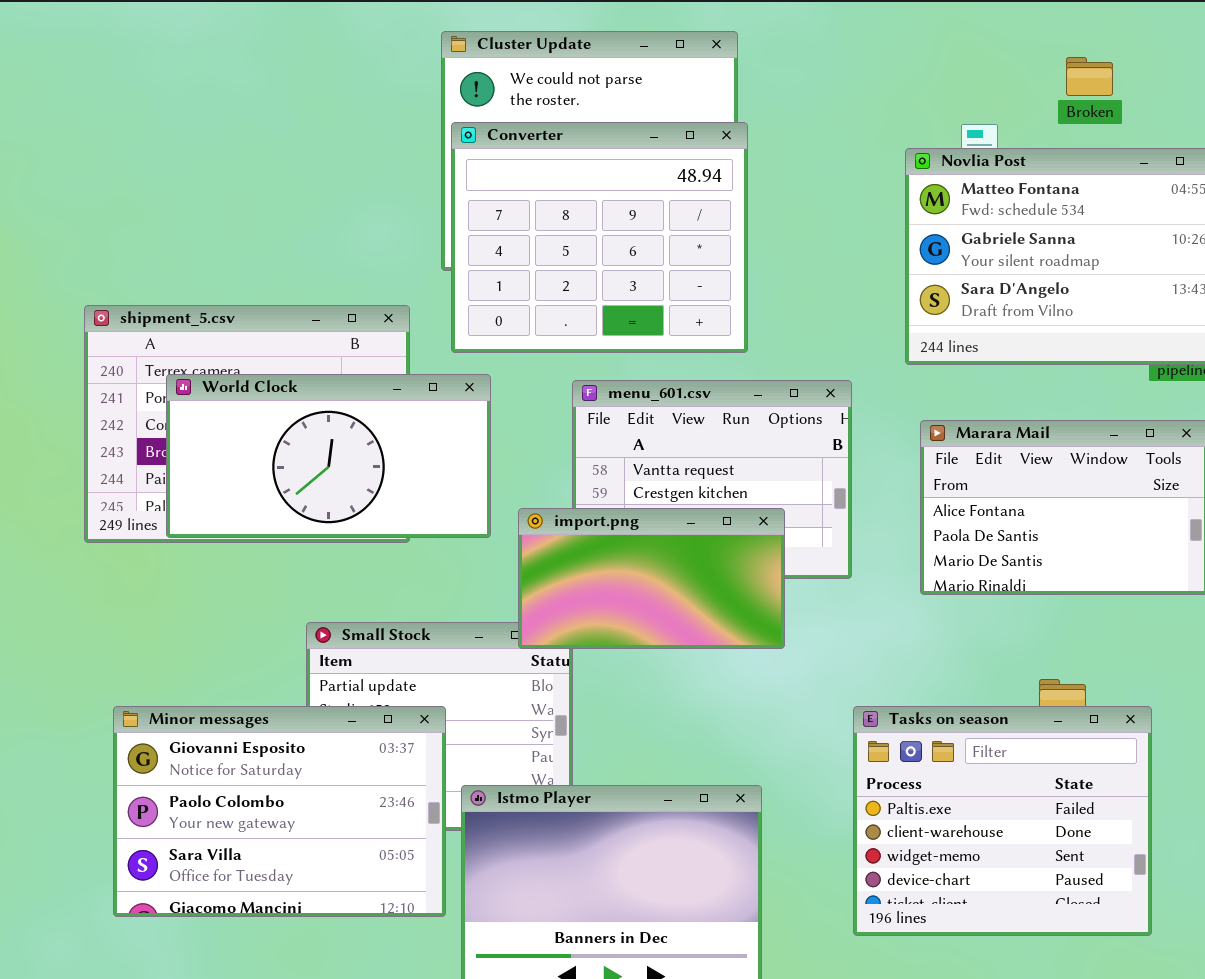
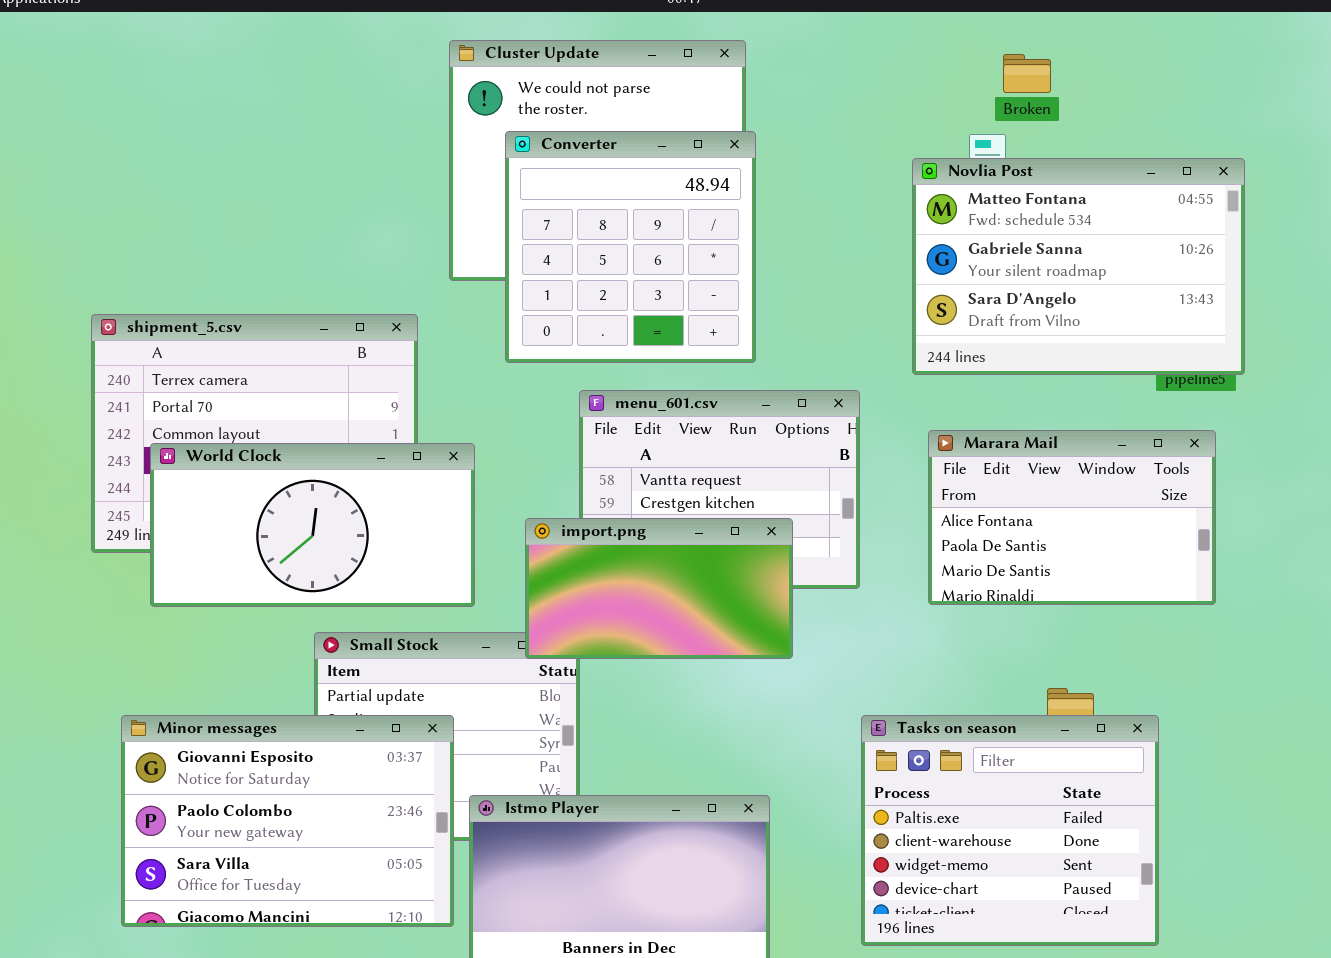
Broken: [1066,57,1113,96] -> [1003,54,1051,93], moved
Converter: [451,122,748,353] -> [505,131,756,363], resized
World Clock: [166,374,491,538] -> [150,443,475,607], moved

